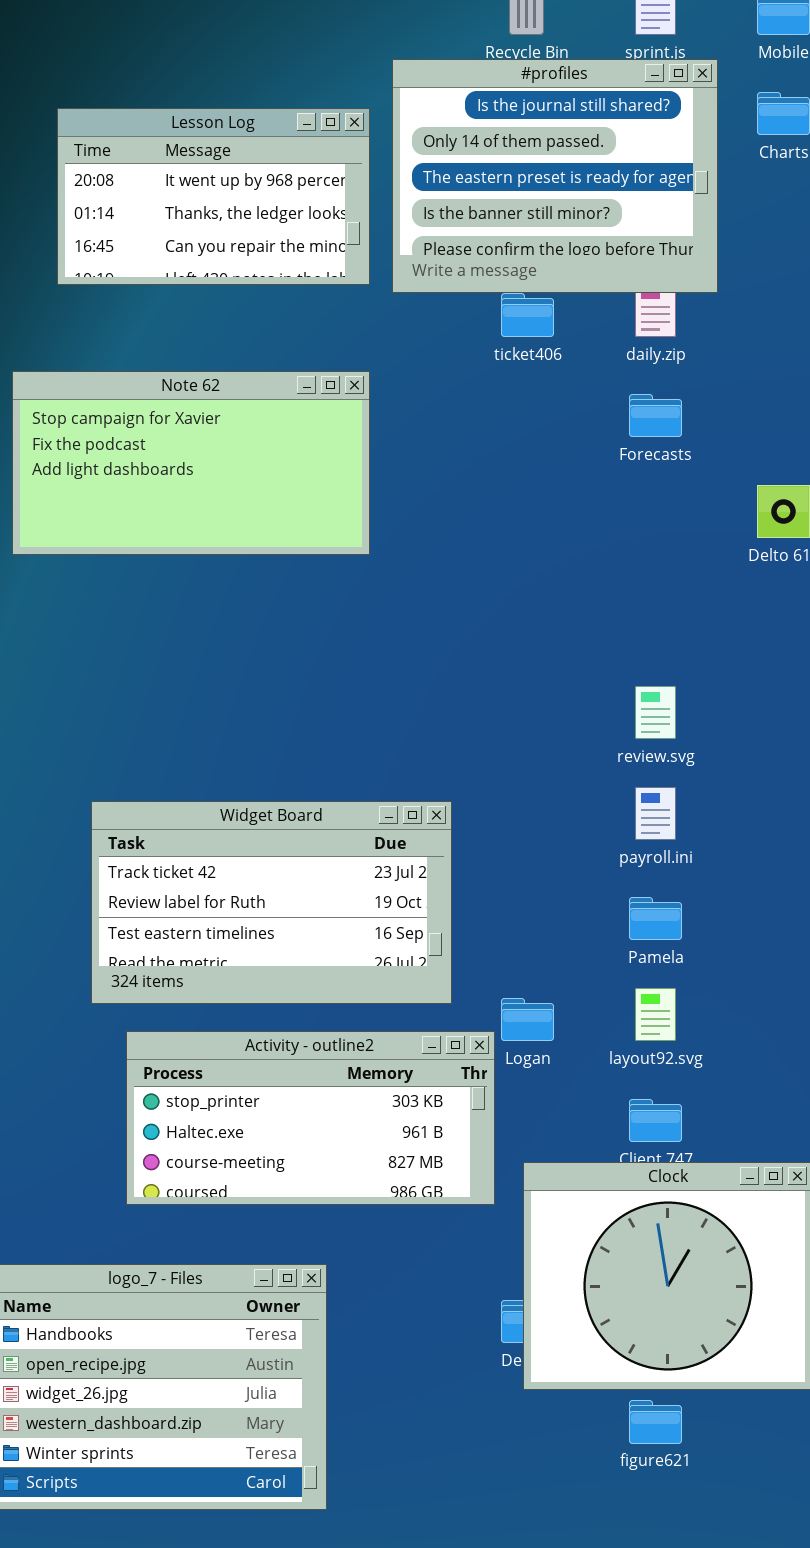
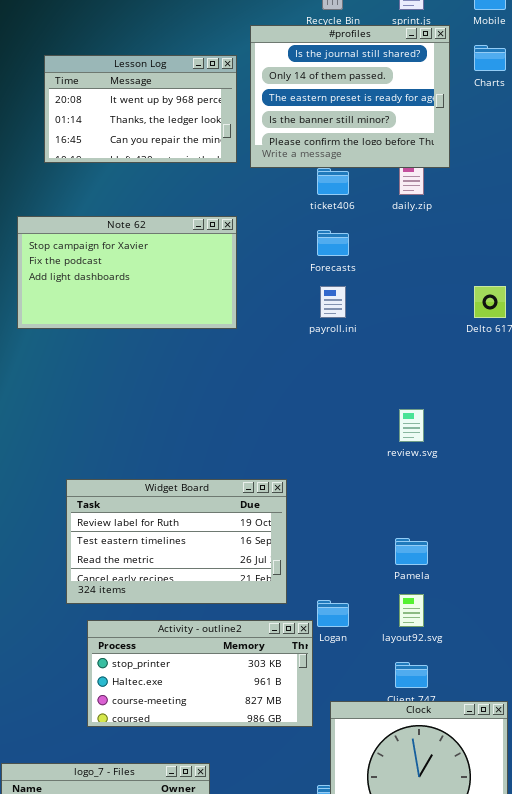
Forecasts: [629,394,682,437] -> [317,230,349,256], moved
payroll.ini: [635,787,676,840] -> [320,286,346,318], moved
Widget Board: [91,801,452,1004] -> [66,479,287,604], scrolled down 1 row

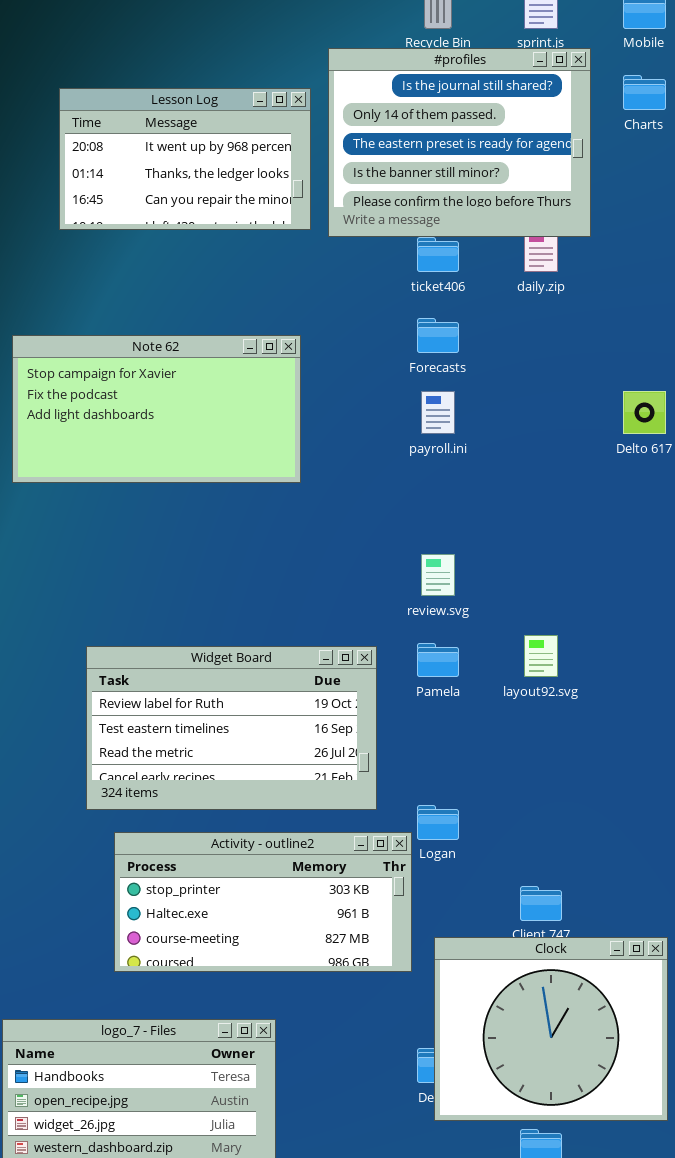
Note 62: [17,216,237,329] -> [12,335,301,483], moved
review.svg: [399,409,424,442] -> [421,554,455,596], moved
Pamela: [395,538,428,565] -> [417,643,459,677], moved
layout92.svg: [399,594,424,627] -> [524,635,558,677], moved

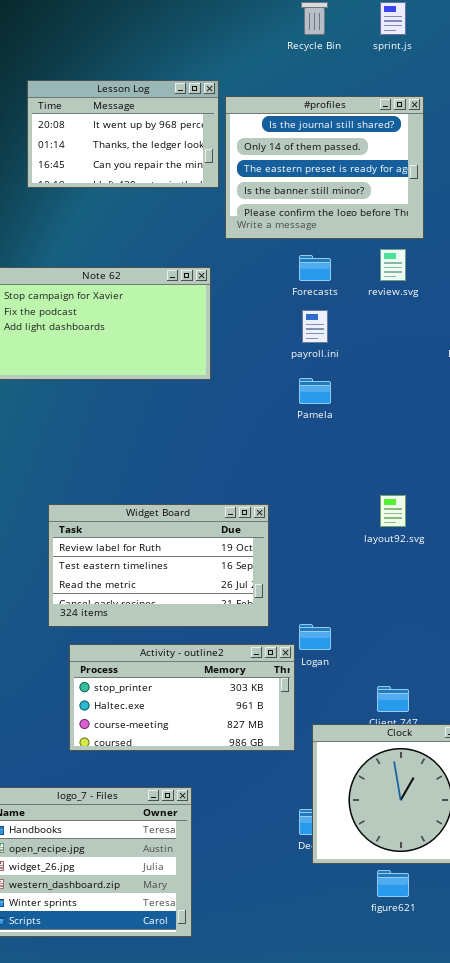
#profiles: [328,48,591,237] -> [225,96,424,239], moved
review.svg: [421,554,455,596] -> [380,249,406,281], moved
Pamela: [417,643,459,677] -> [299,378,331,404], moved

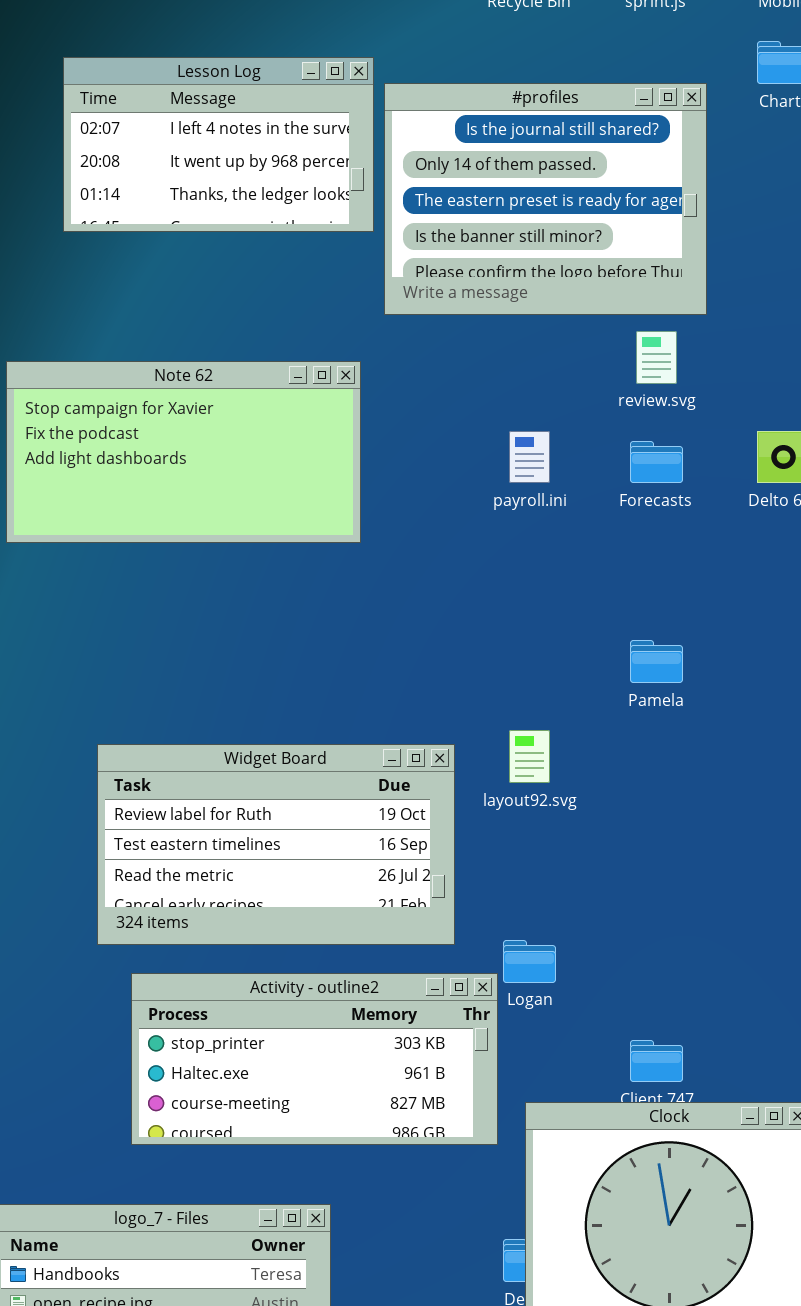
Lesson Log: [27,80,219,188] -> [63,57,374,232], scrolled up 1 row
Forecasts: [299,255,331,281] -> [630,441,683,483], moved
Pamela: [299,378,331,404] -> [630,640,683,683], moved
layout92.svg: [380,495,406,527] -> [509,730,550,783], moved

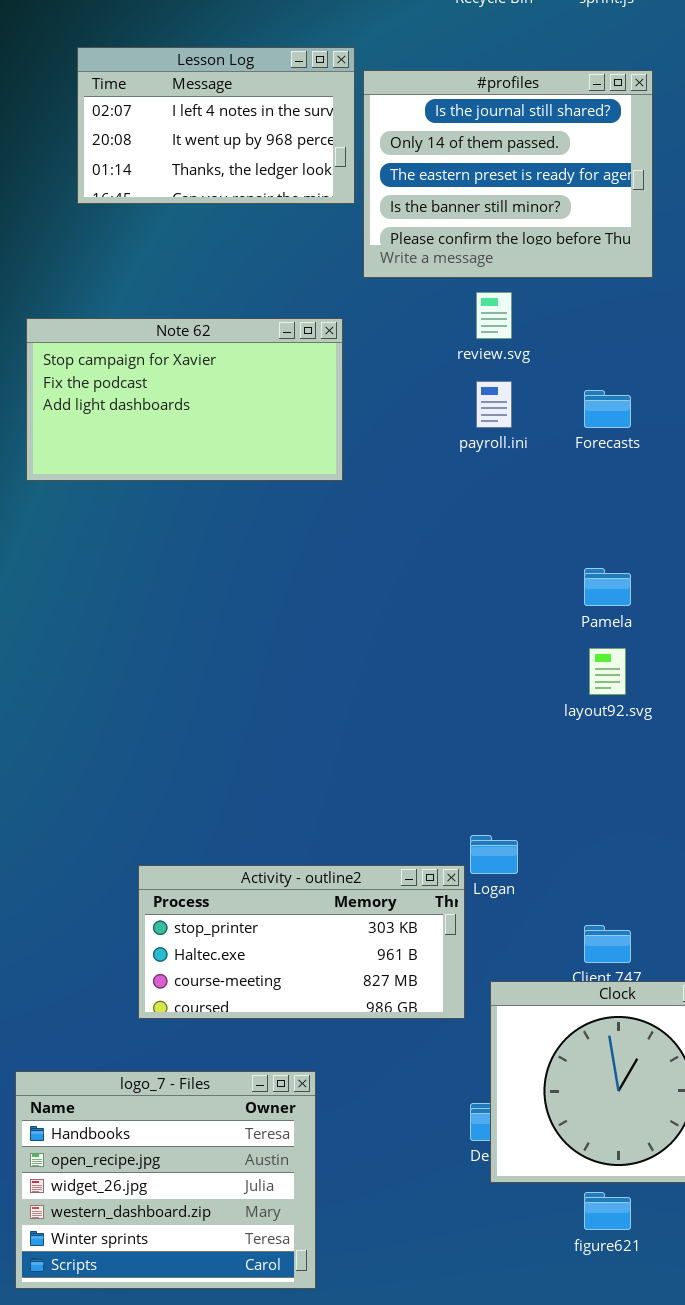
review.svg: [636,331,677,384] -> [476,292,512,339], moved
layout92.svg: [509,730,550,783] -> [589,648,626,695], moved
Widget Board: [97,744,455,945] -> none, closed

